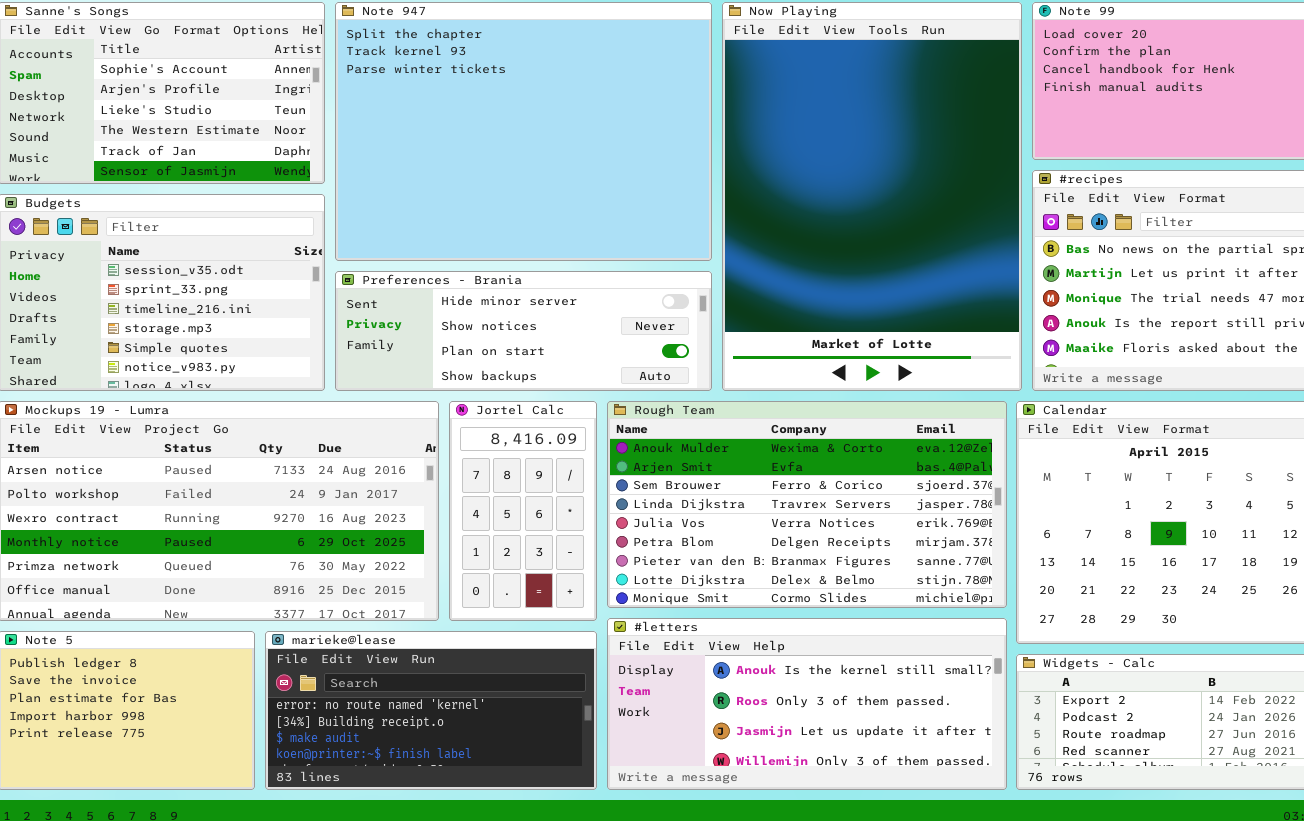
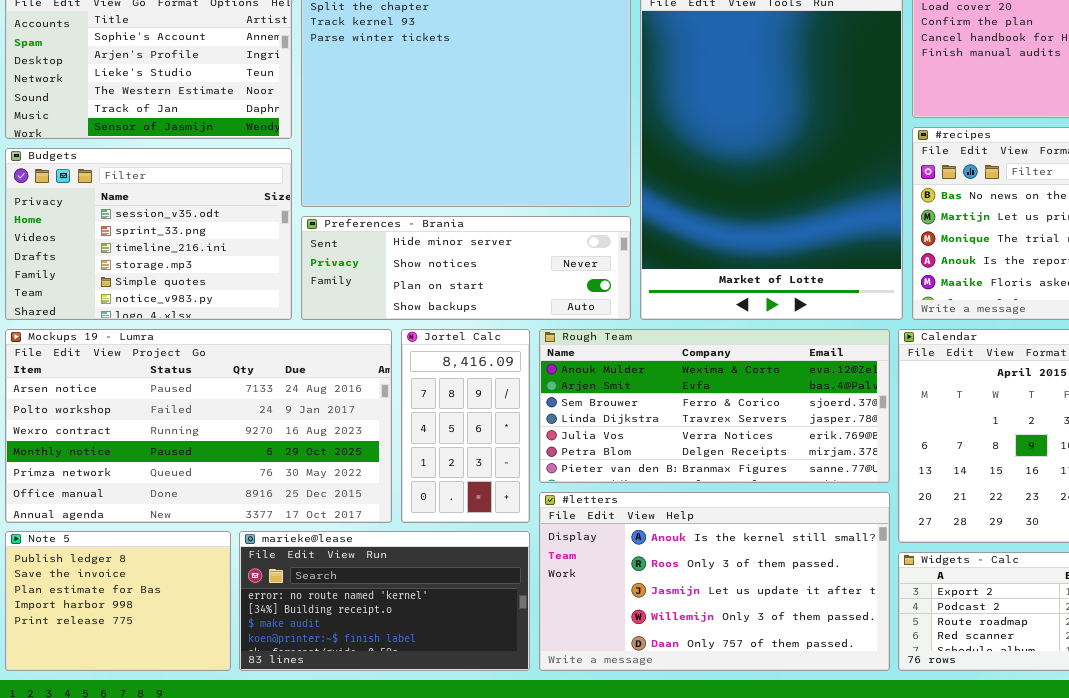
Rough Team: [607,401,1007,608] -> [539,329,890,483], resized
#letters: [607,618,1007,790] -> [539,492,890,671], resized

